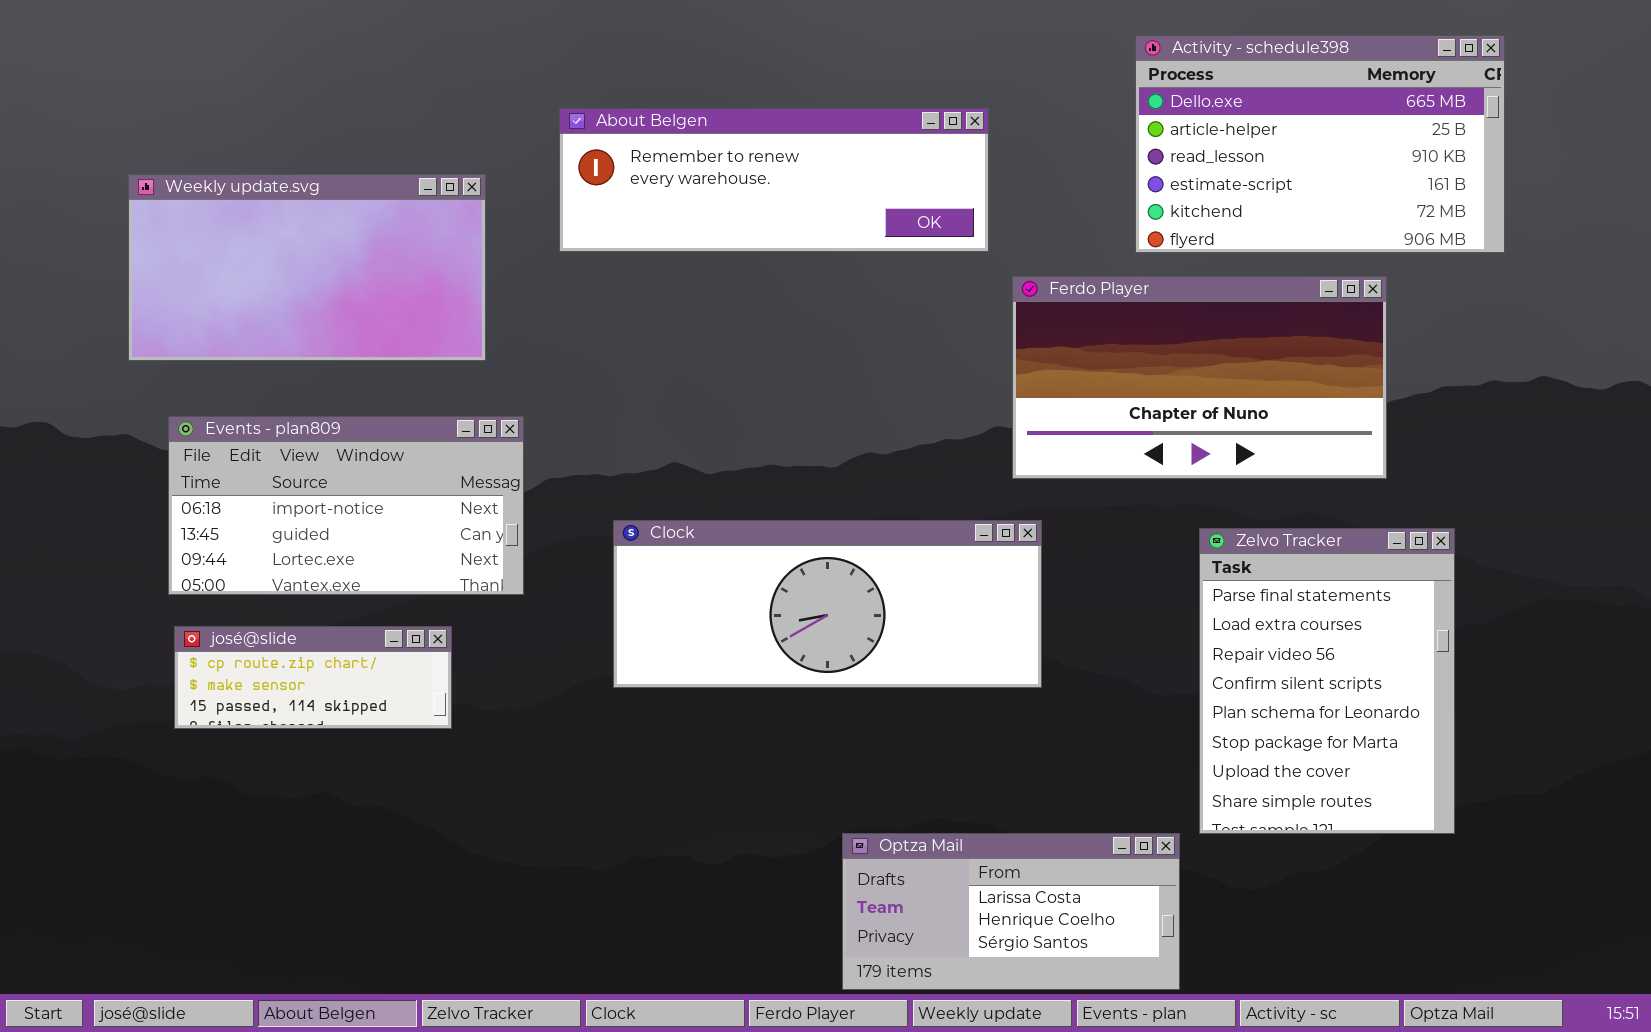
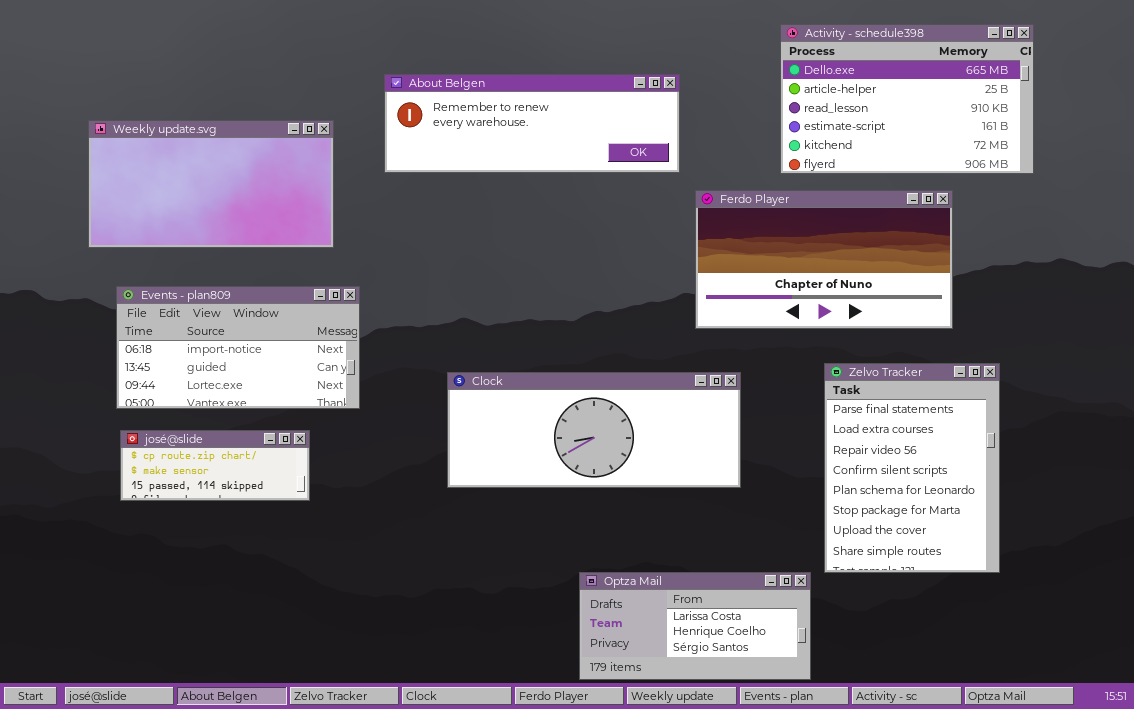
Clock: [613,520,1042,688] -> [447,372,741,488], moved

